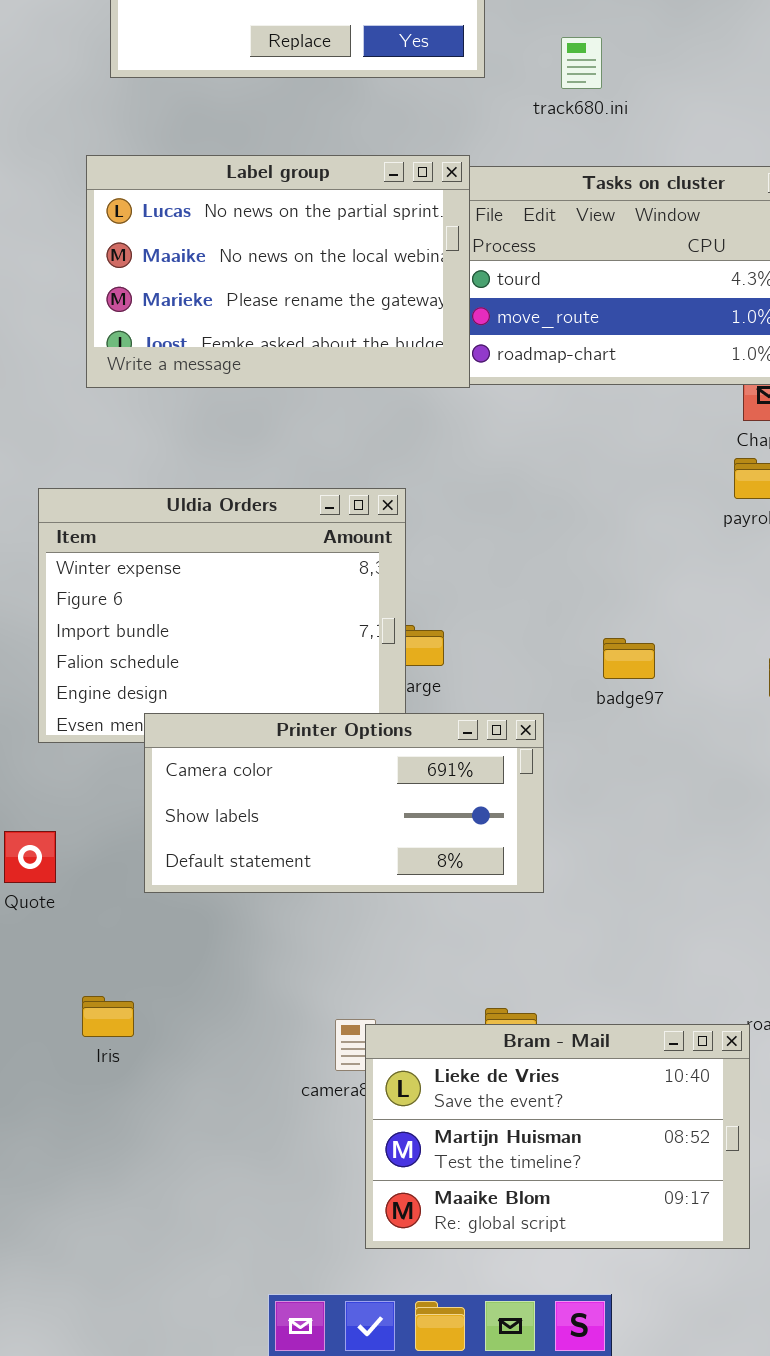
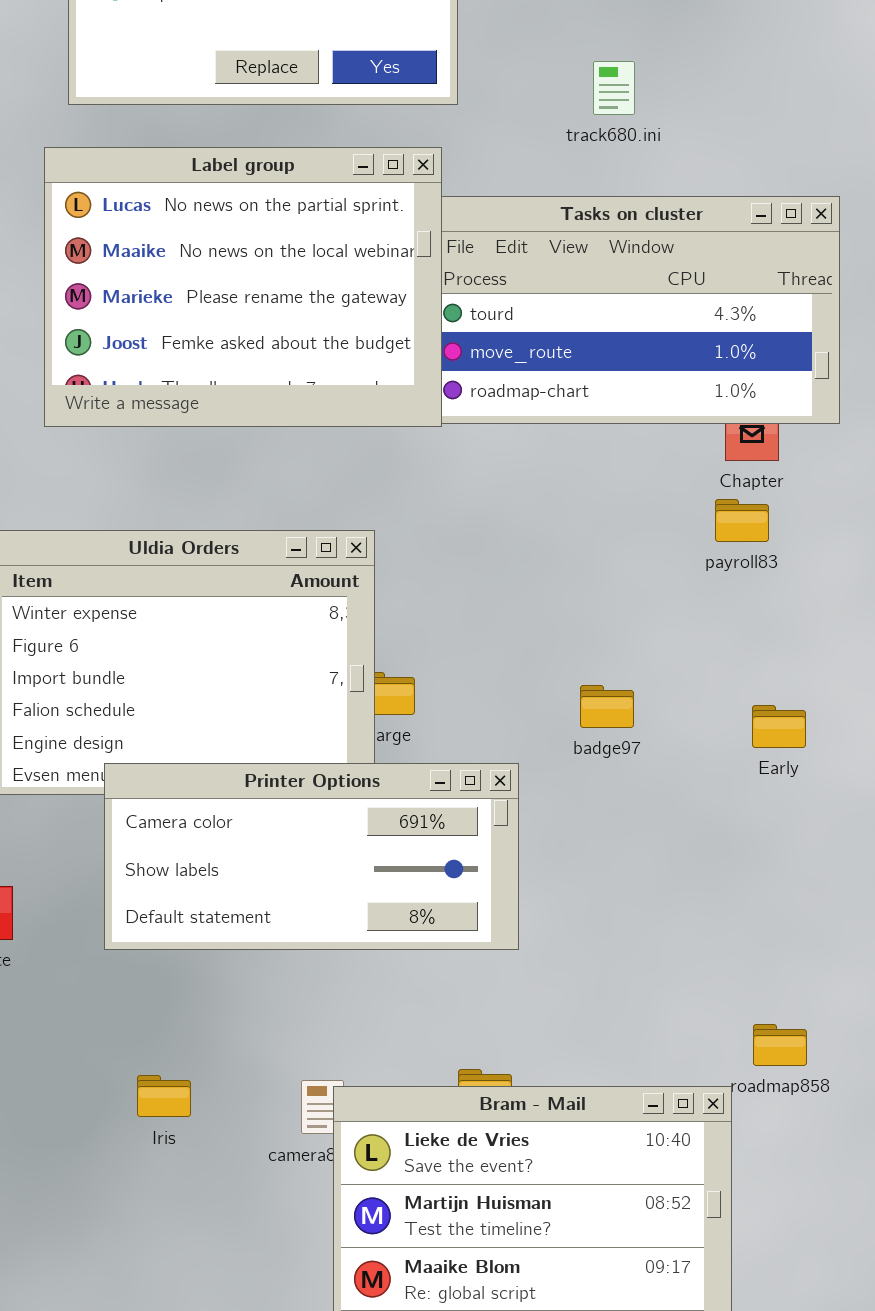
track680.ini: [561,37,602,89] -> [593,61,635,115], moved
Label group: [86,155,470,388] -> [44,147,442,427], resized
Iris: [82,996,134,1037] -> [137,1075,191,1117], moved

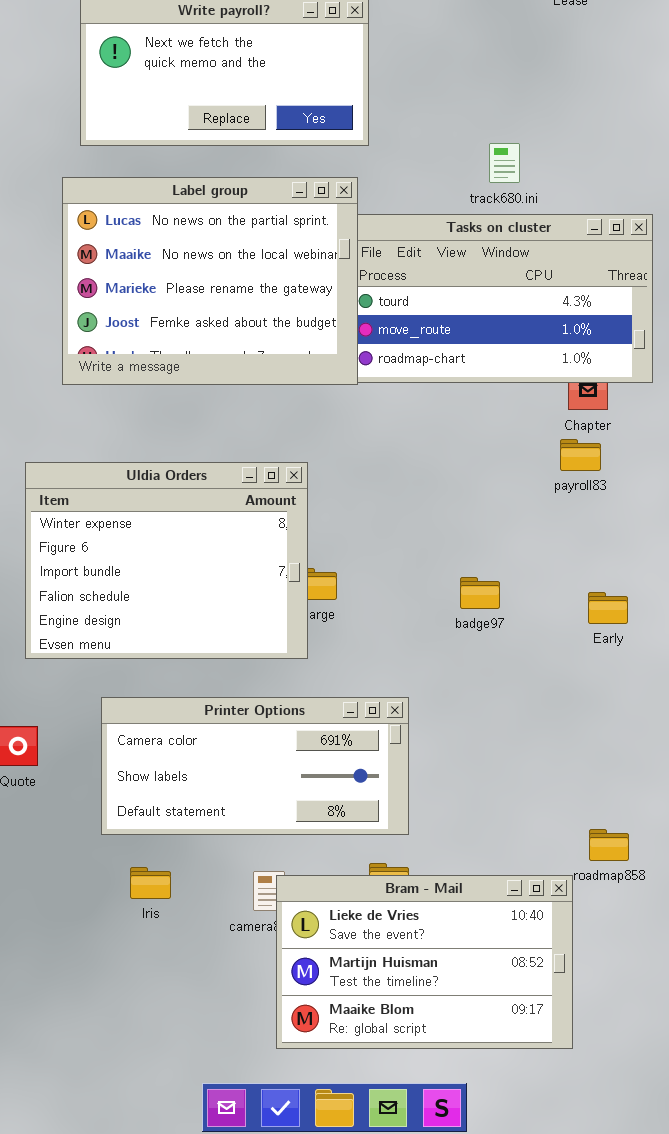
track680.ini: [593,61,635,115] -> [489,143,520,183], moved
Printer Options: [104,763,519,950] -> [101,697,409,835], moved

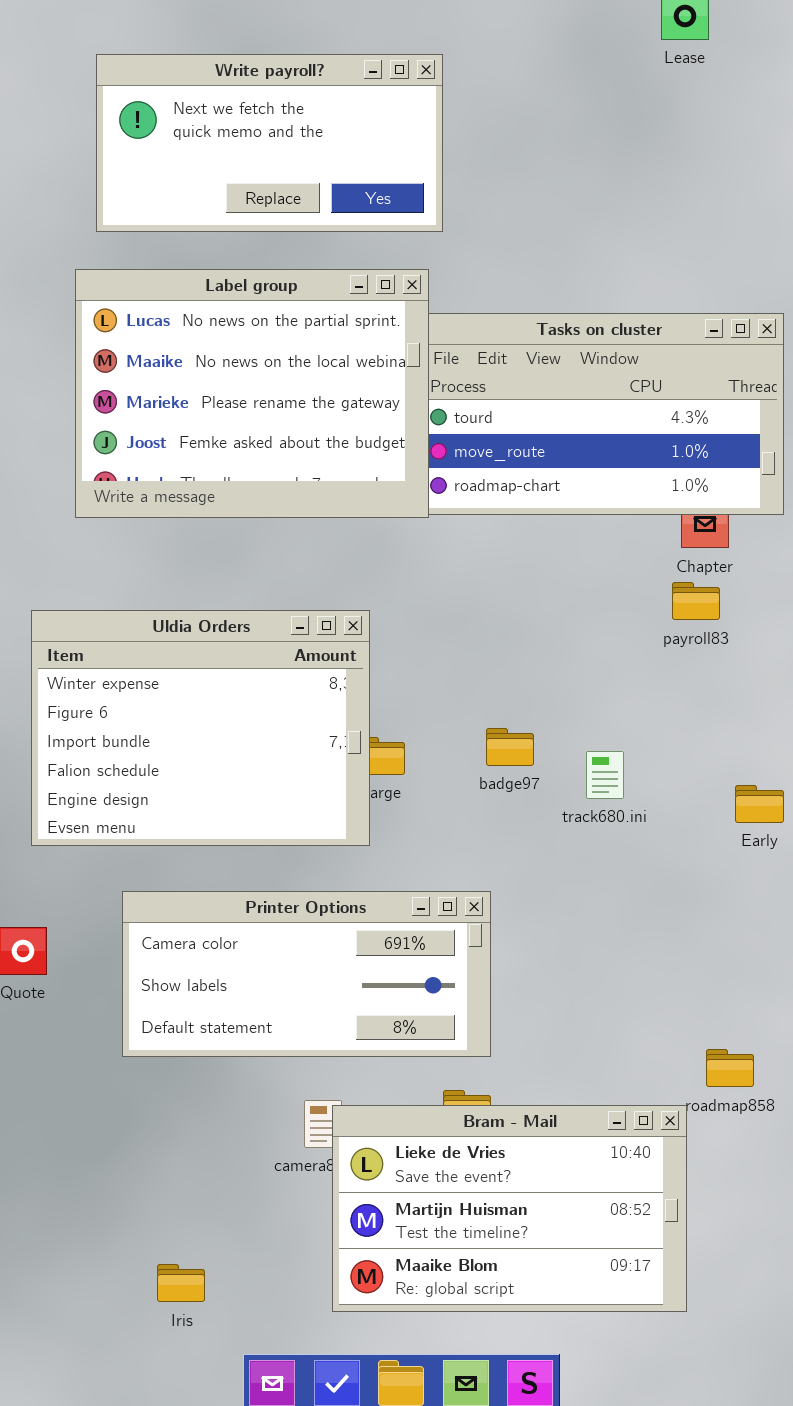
track680.ini: [489,143,520,183] -> [586,751,624,799], moved
badge97: [460,577,500,609] -> [486,728,534,766], moved
Early: [588,592,628,624] -> [735,785,784,823], moved
Iris: [130,867,171,899] -> [157,1264,205,1302], moved

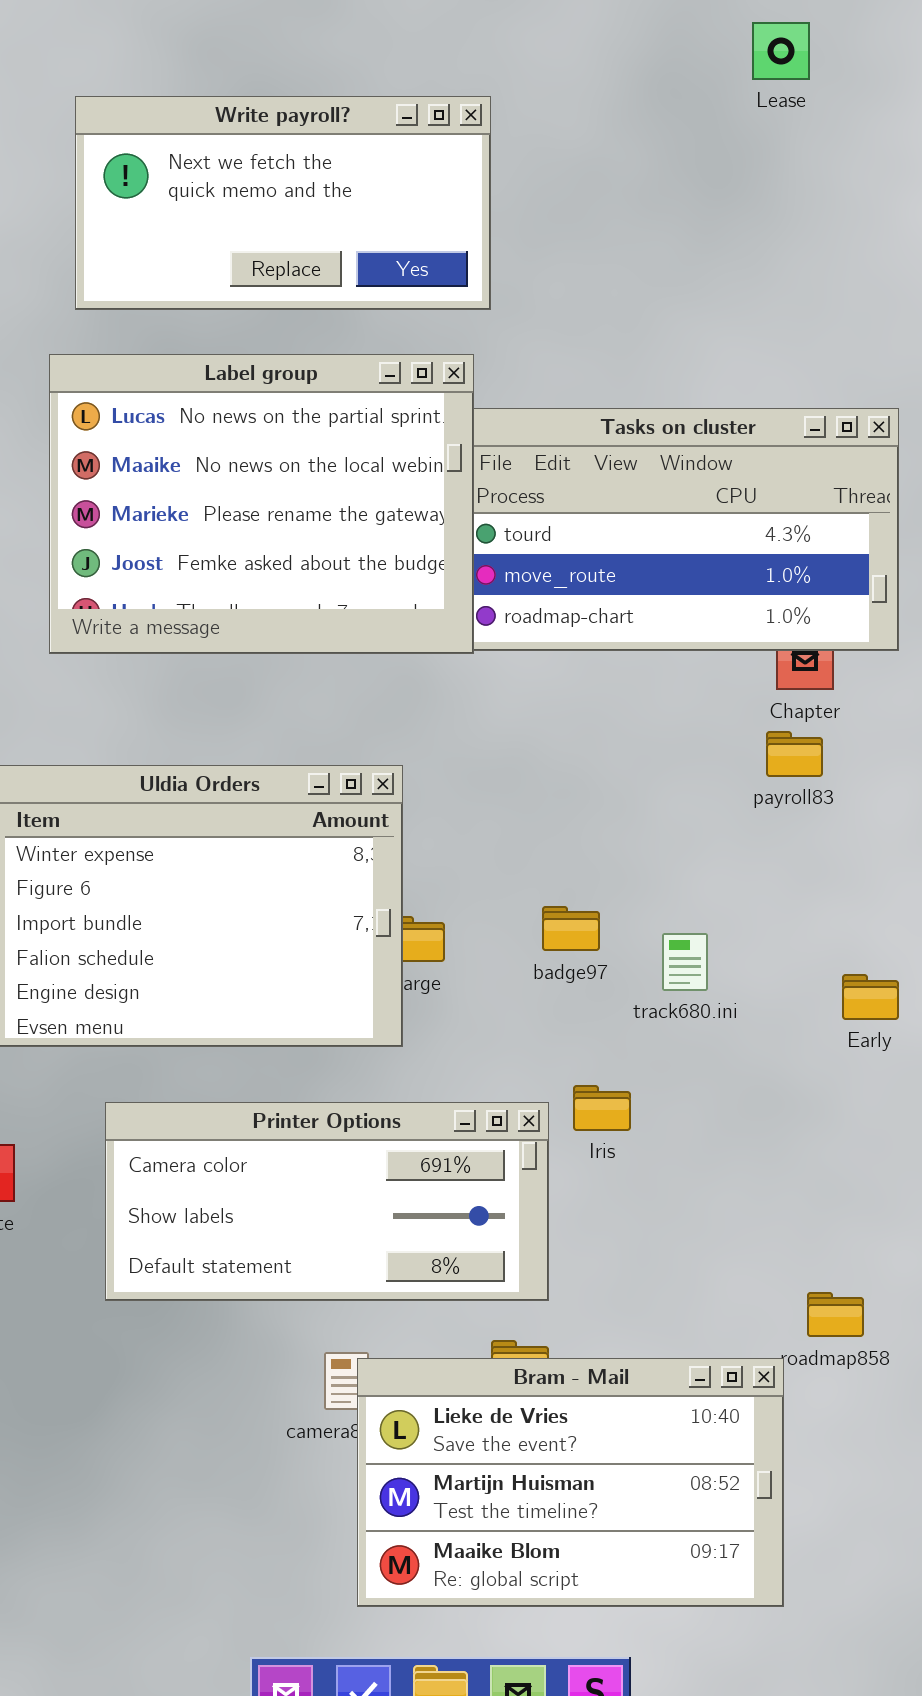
Iris: [157,1264,205,1302] -> [573,1085,631,1131], moved

